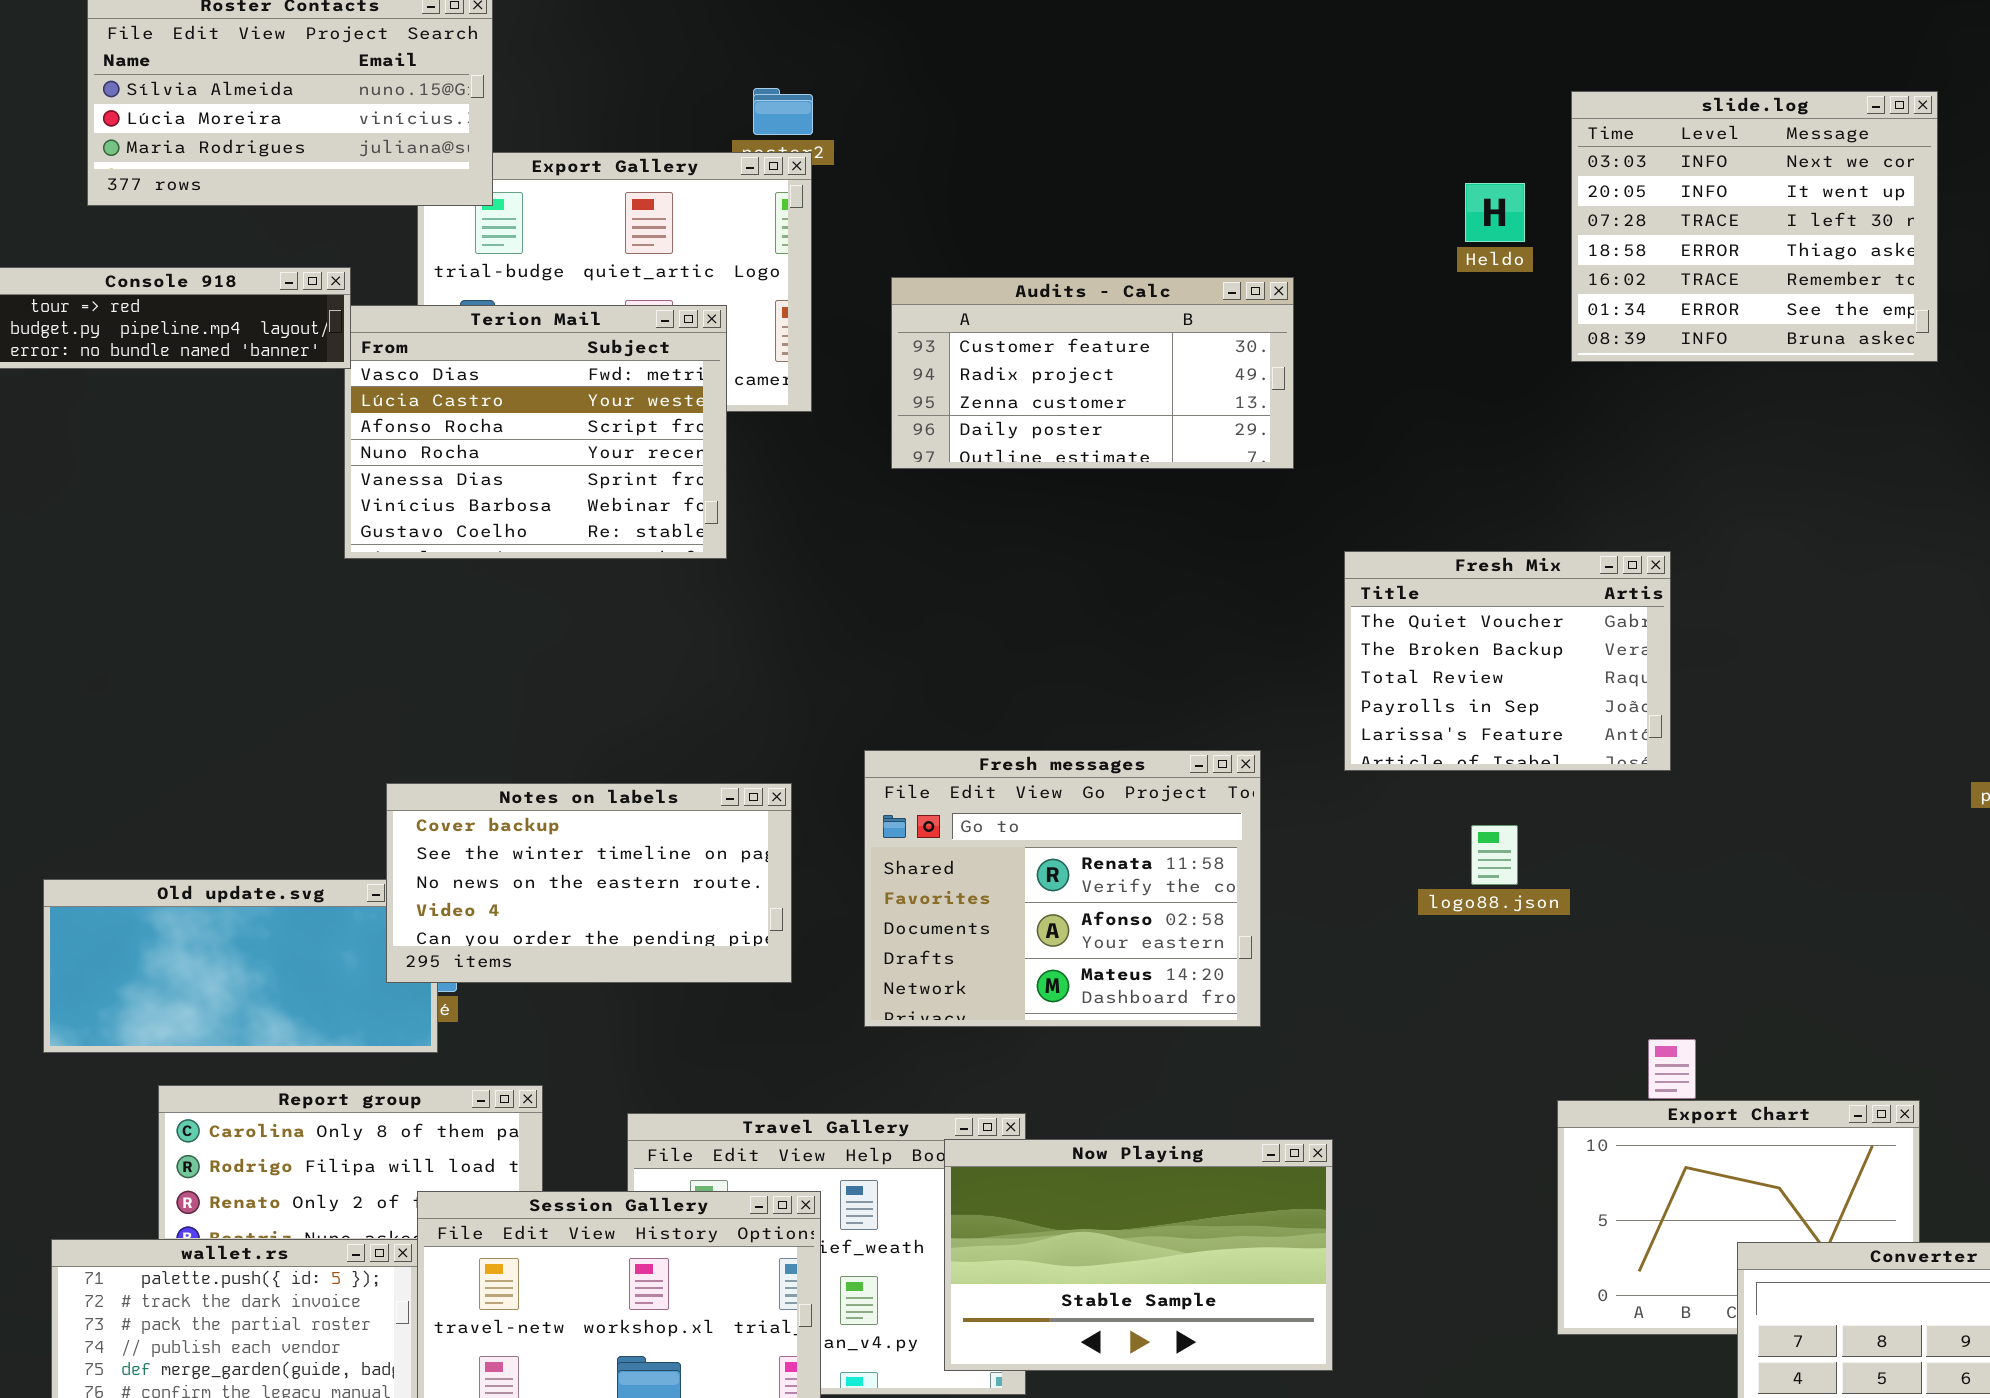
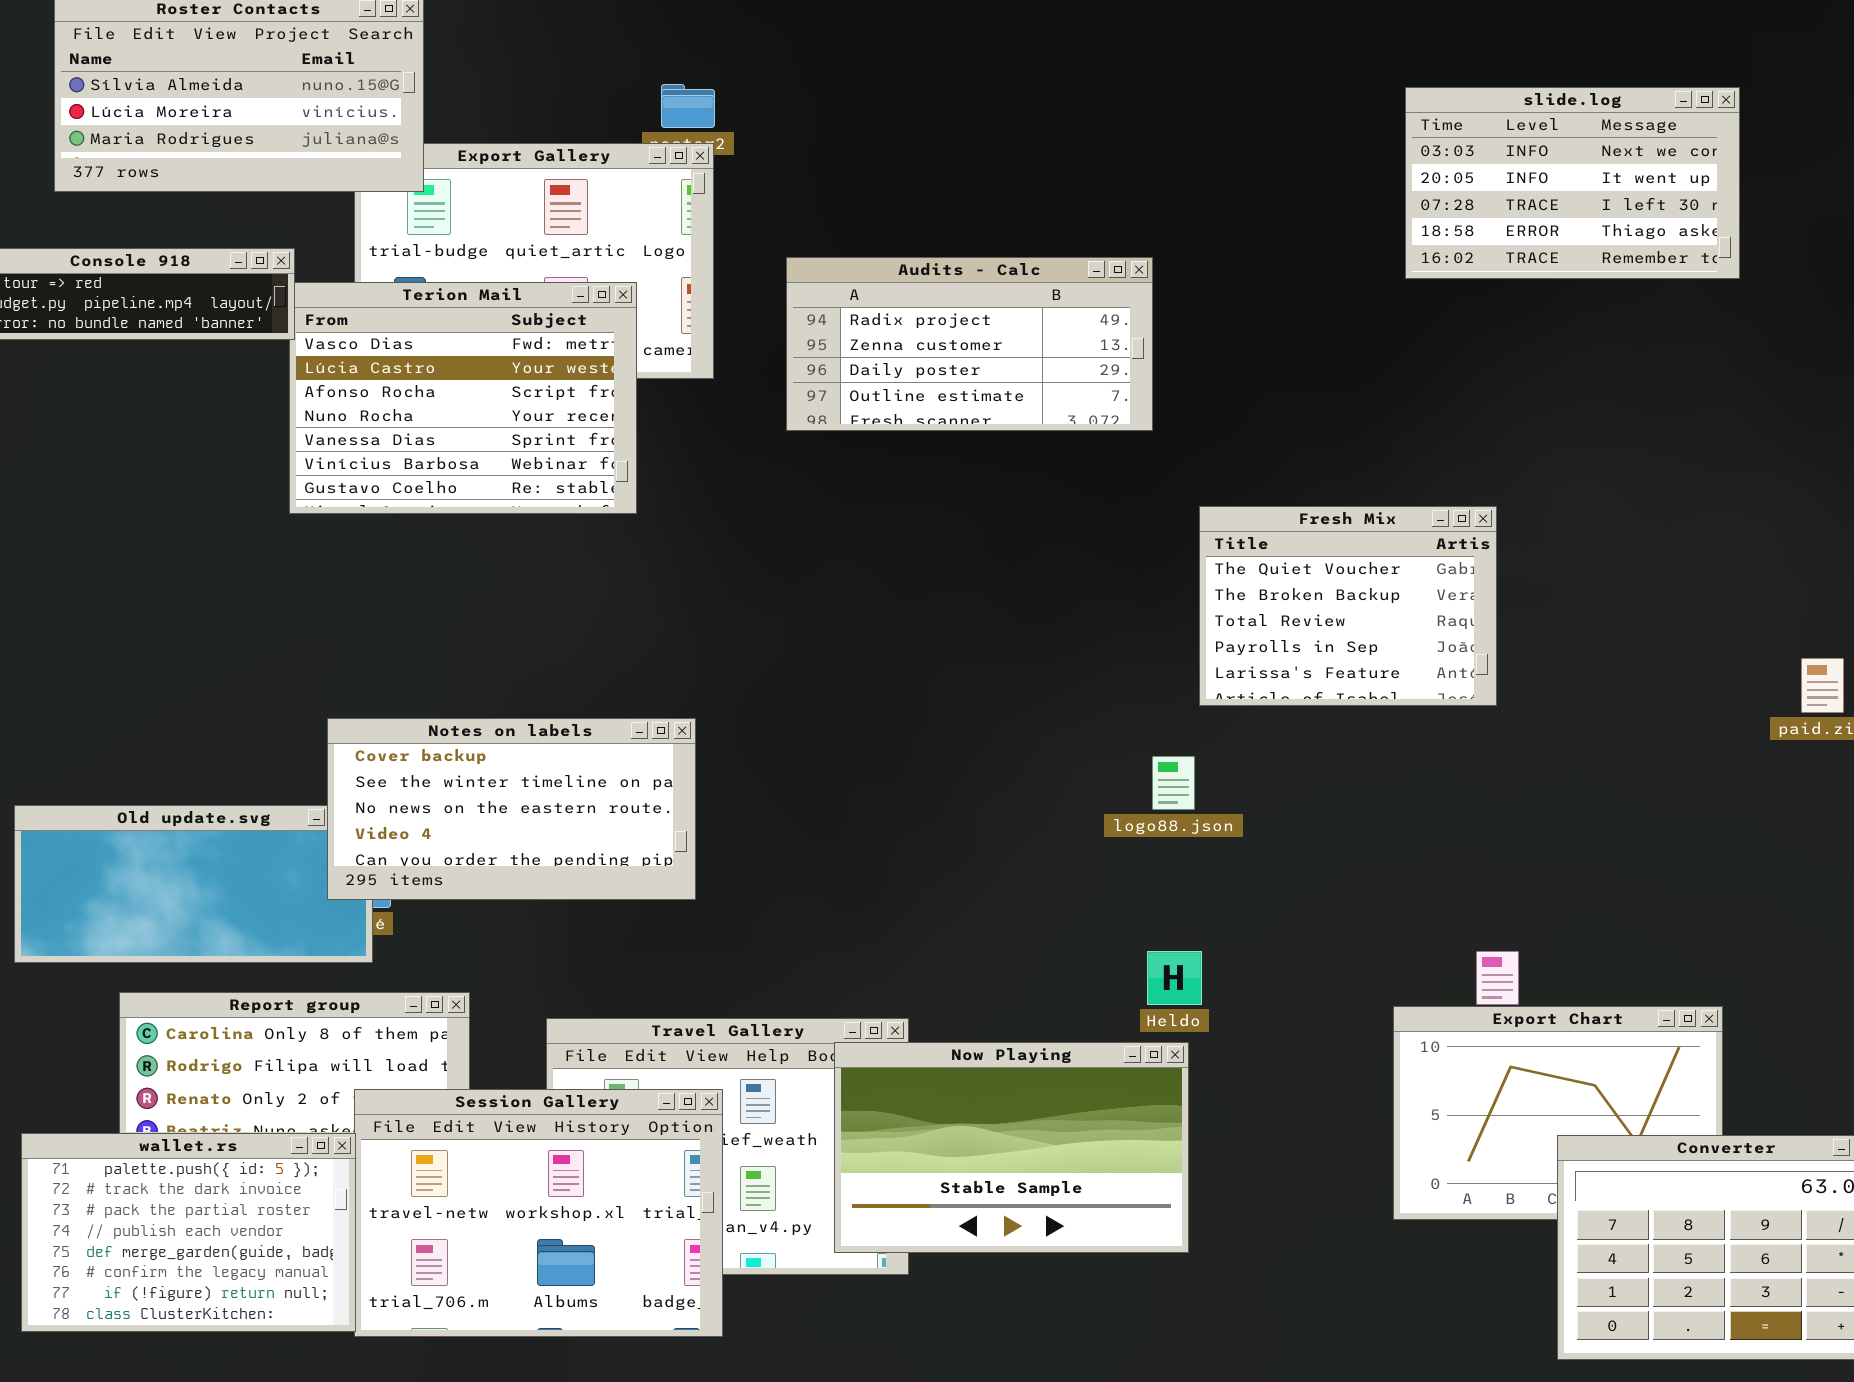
slide.log: [1571,91,1938,362] -> [1405,87,1740,279], resized
Heldo: [1465,183,1525,242] -> [1147,951,1202,1005], moved
Audits - Calc: [891,277,1294,469] -> [786,257,1153,431], scrolled down 1 row
Fresh messages: [864,750,1261,1027] -> none, closed
logo88.json: [1471,825,1518,885] -> [1152,756,1195,810], moved

